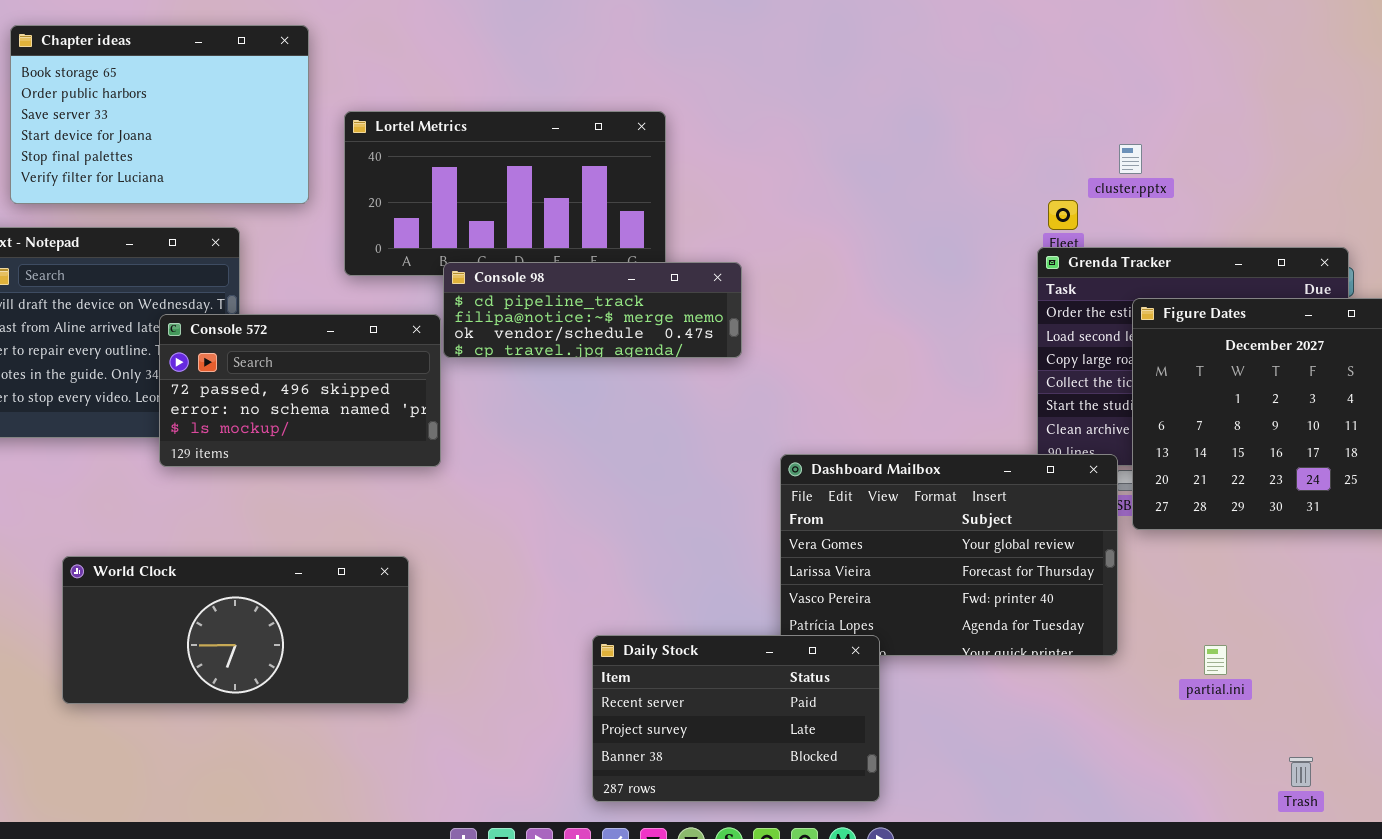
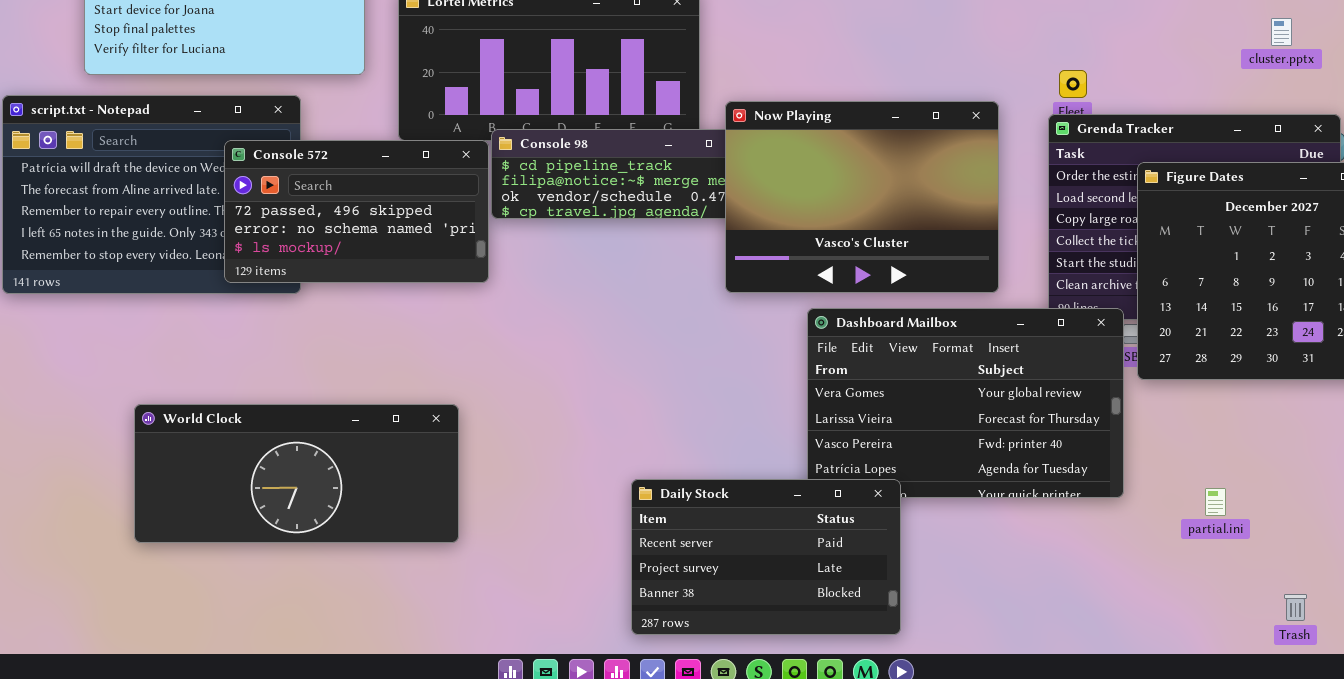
cluster.pptx: [1119,144,1142,174] -> [1271,18,1292,46], moved
Now Playing: none -> [725,101,999,293], opened
Console 572: [159,314,441,467] -> [224,140,489,283], moved

